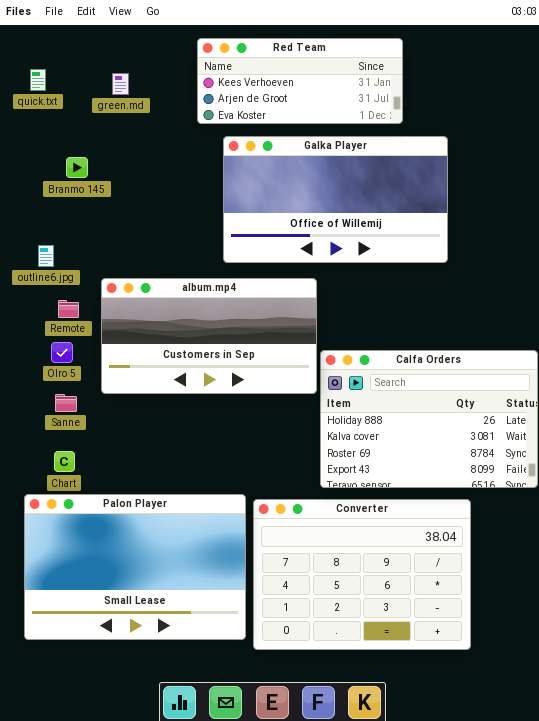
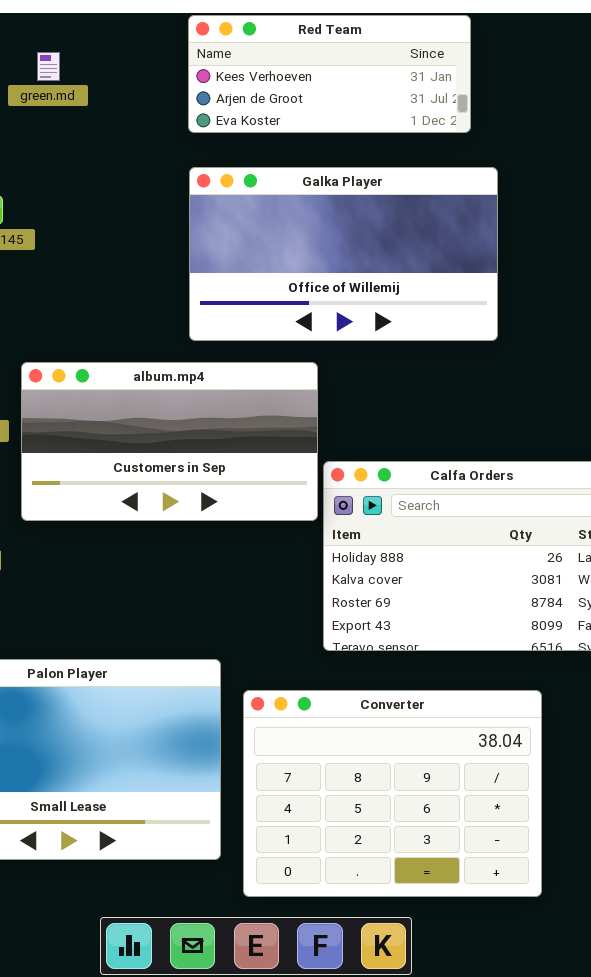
Red Team: [197,38,403,124] -> [188,15,471,133], moved
green.md: [112,73,129,95] -> [37,52,60,81], moved
Converter: [253,499,471,650] -> [243,690,542,897], moved

